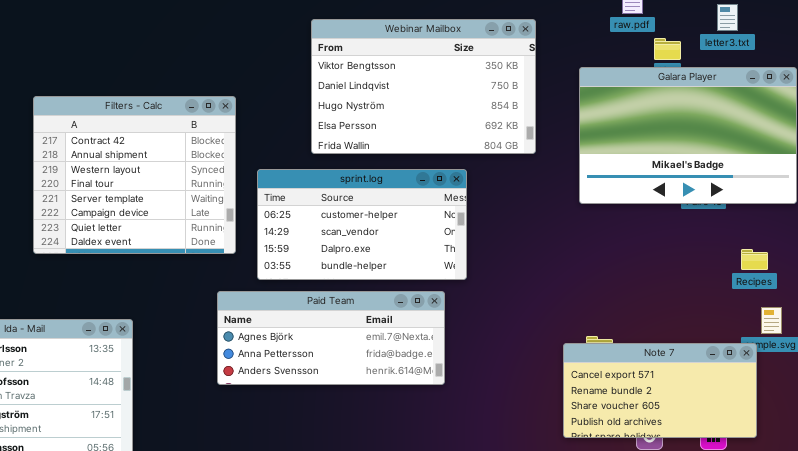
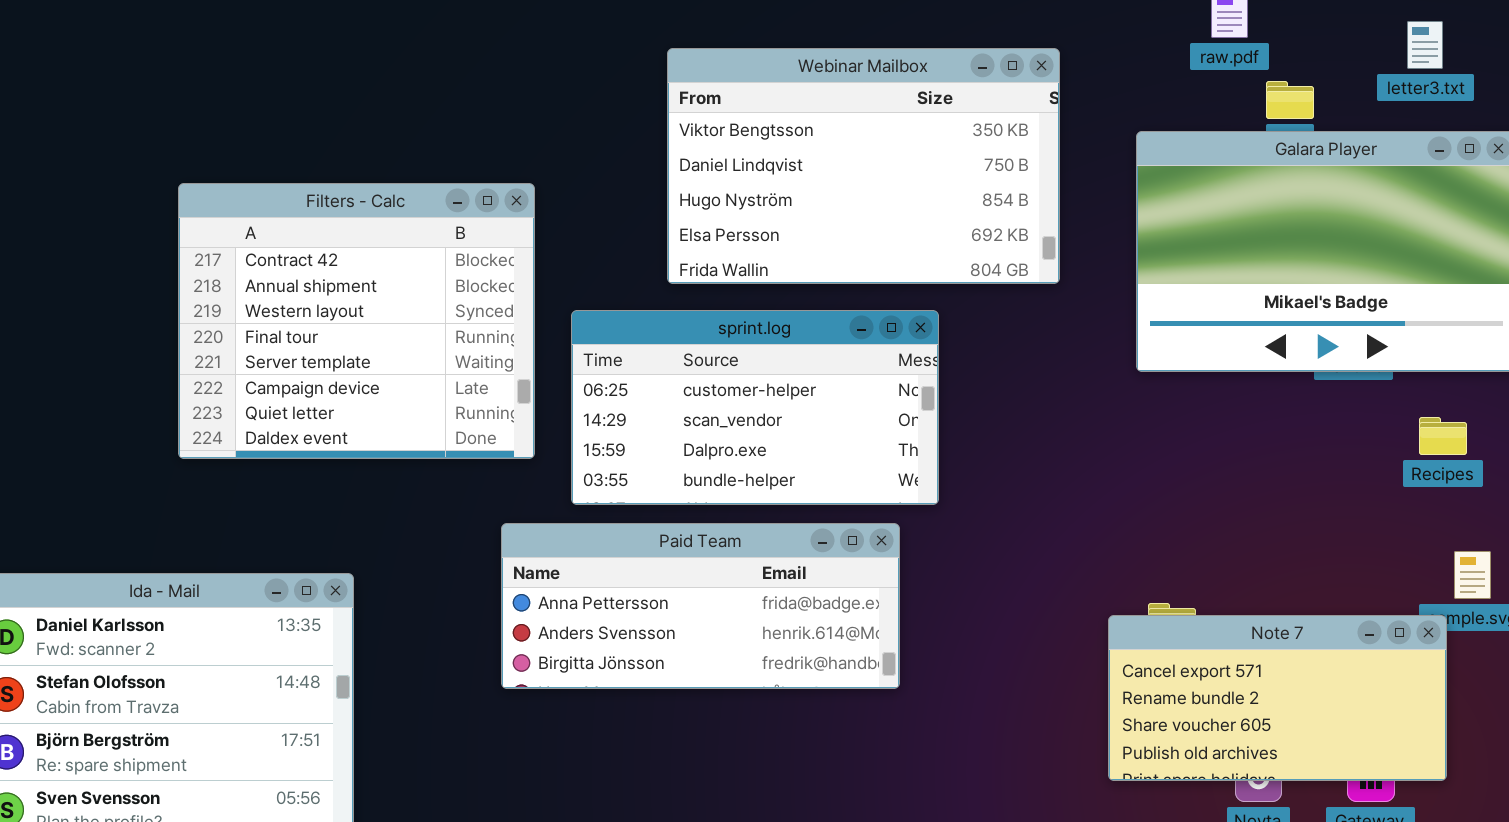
letter3.txt: [717,4,738,31] -> [1407,21,1443,69], moved
Recipes: [741,249,768,270] -> [1419,417,1467,455], moved
Paid Team: [217,291,445,385] -> [501,523,900,689], scrolled down 1 row

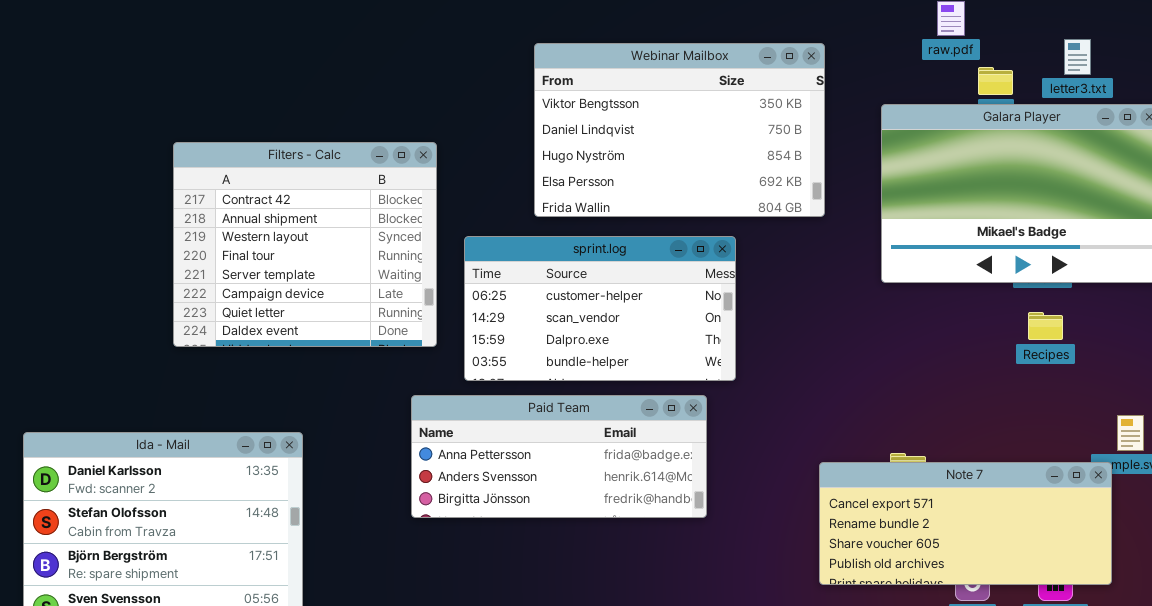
letter3.txt: [1407,21,1443,69] -> [1064,39,1091,75], moved
Recipes: [1419,417,1467,455] -> [1028,312,1063,340], moved
Note 7: [1108,615,1447,781] -> [819,462,1112,585], resized

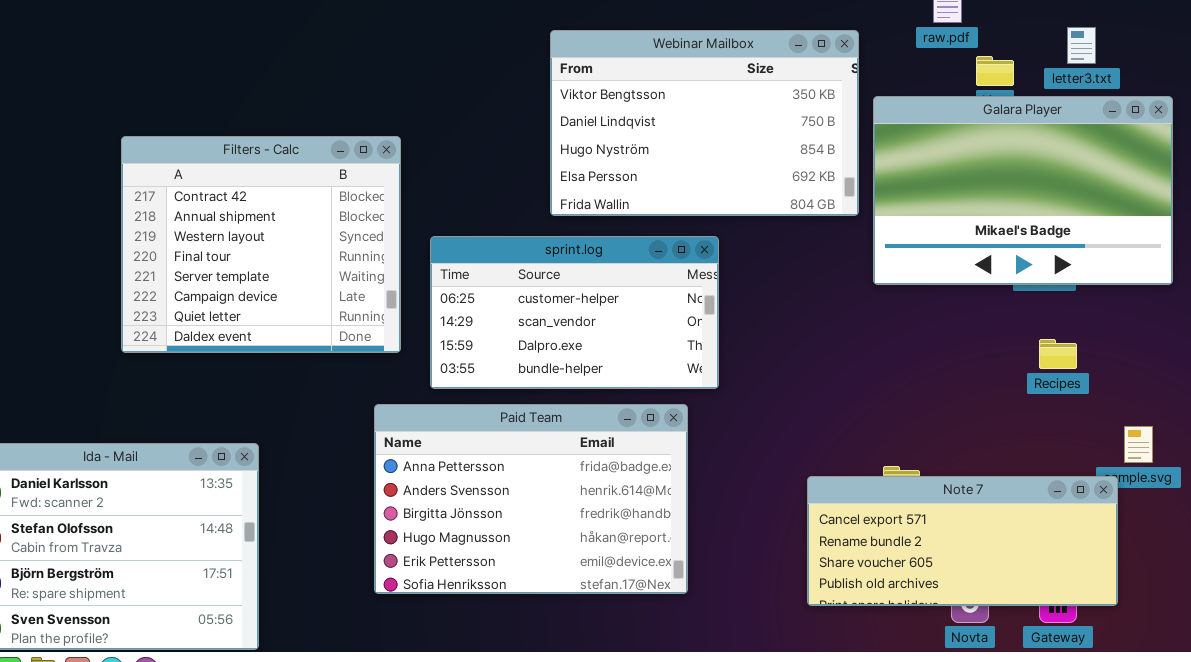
Webinar Mailbox: [534,43,825,217] -> [550,30,859,216], moved
Recipes: [1028,312,1063,340] -> [1039,339,1077,369], moved
Paid Team: [411,395,707,518] -> [374,404,688,594], resized

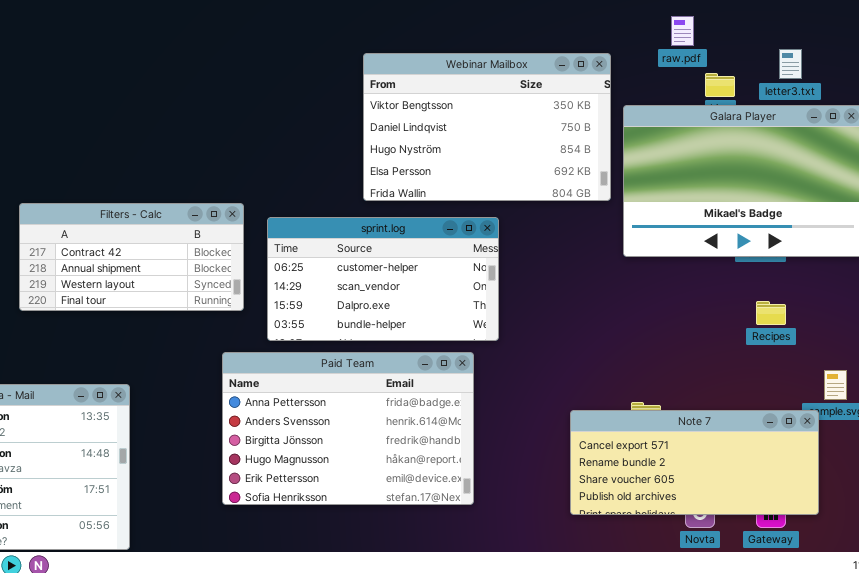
Filters - Calc: [121,136,401,353] -> [19,203,244,311], resized

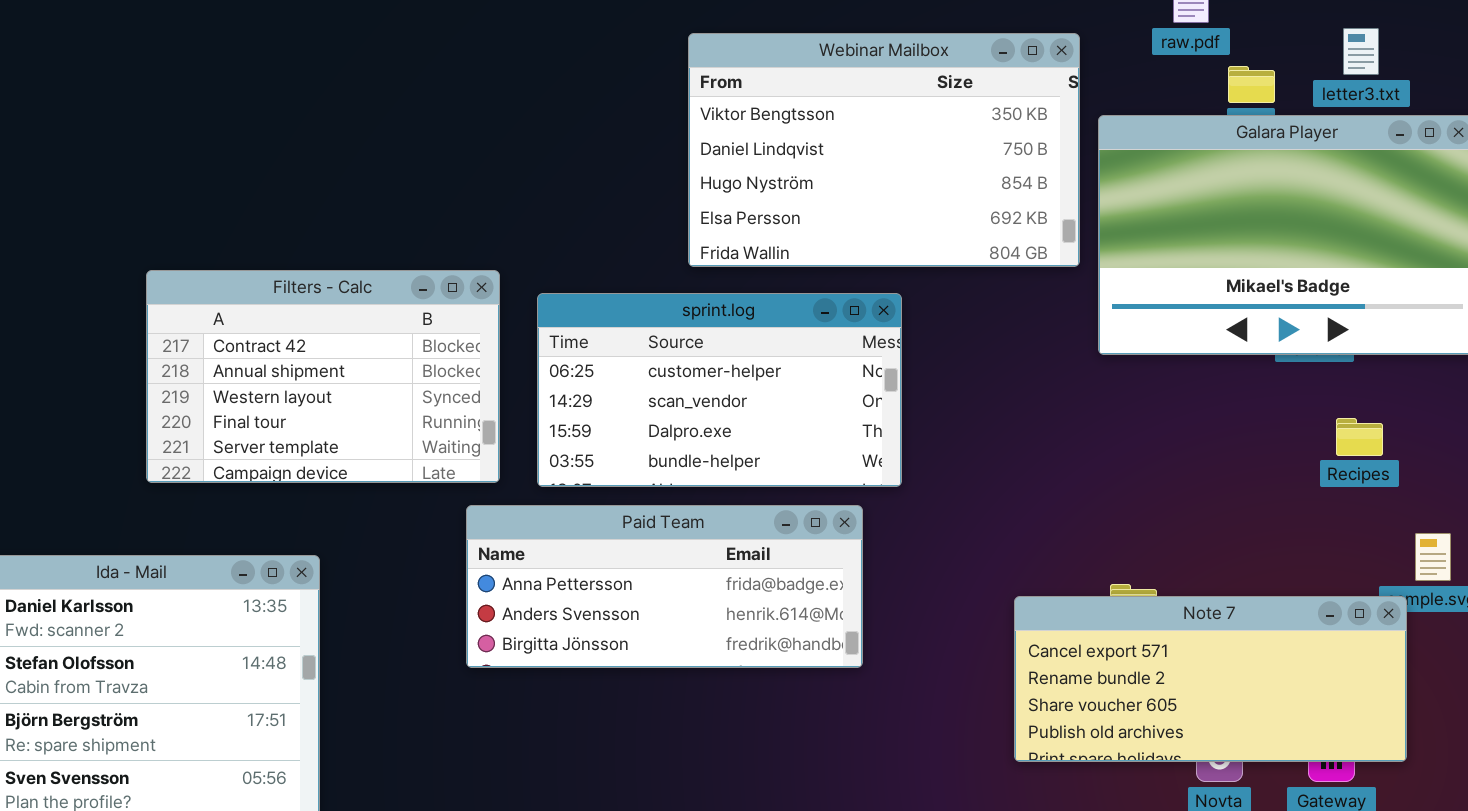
Filters - Calc: [19,203,244,311] -> [146,270,500,483], resized
Recipes: [756,301,786,325] -> [1336,418,1383,456], moved
Paid Team: [222,352,474,505] -> [466,505,863,668], resized

